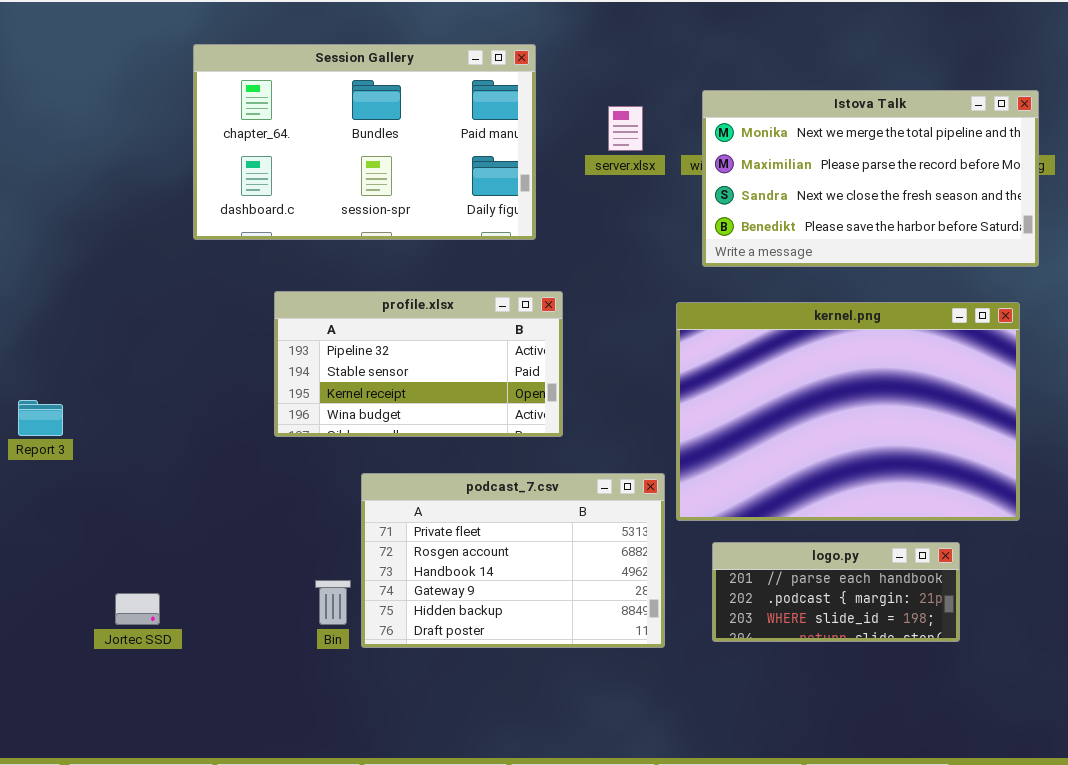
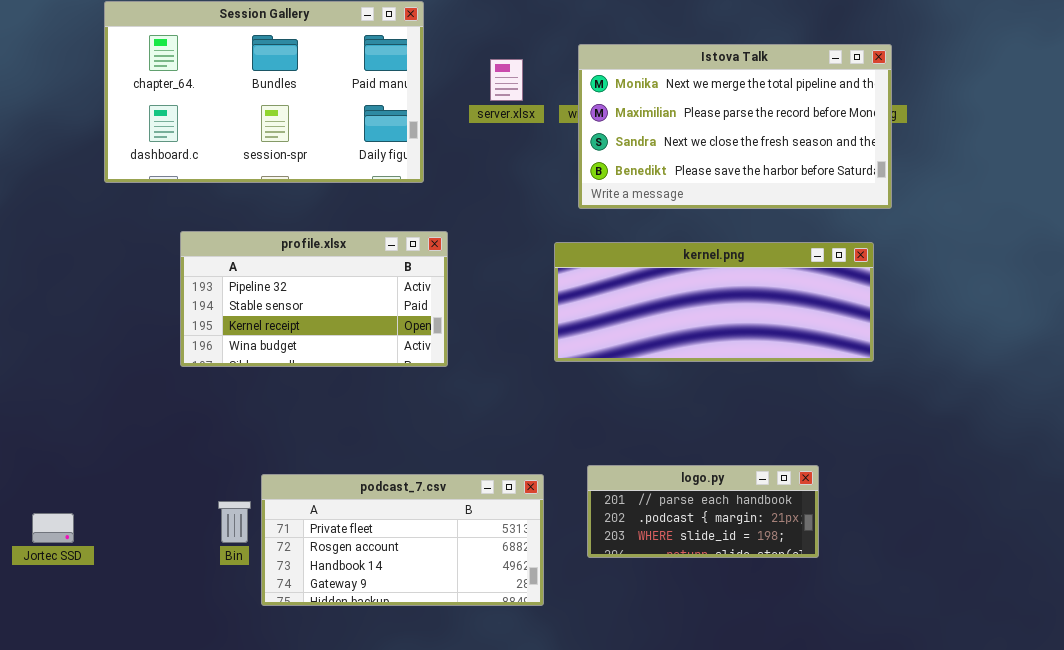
kernel.png: [676,302,1020,521] -> [554,242,874,362], resized
podcast_7.csv: [361,473,665,648] -> [261,474,544,606], moved, resized

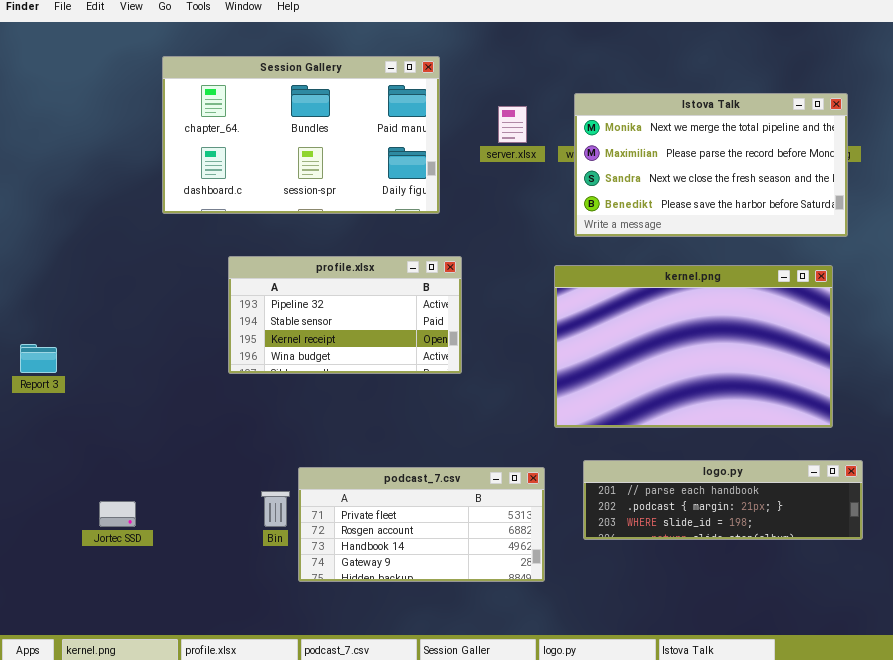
kernel.png: [554,242,874,362] -> [554,265,833,428], resized
logo.py: [587,465,819,558] -> [583,460,863,540], resized

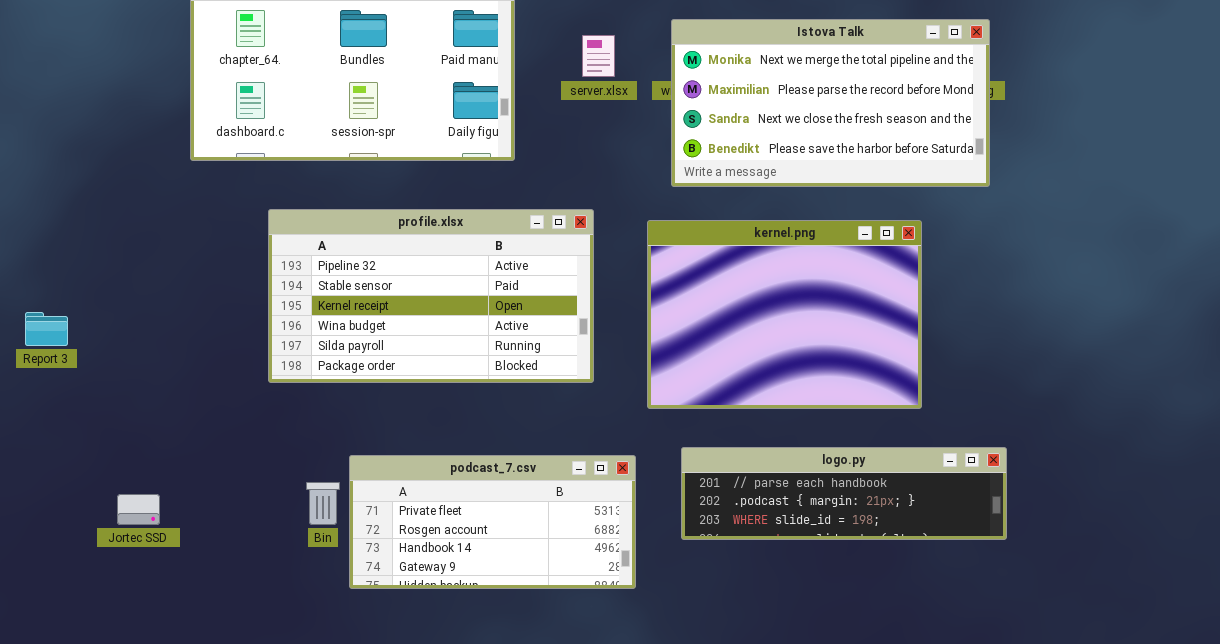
profile.xlsx: [228,256,462,374] -> [268,209,594,383], resized
kernel.png: [554,265,833,428] -> [647,220,922,409], resized

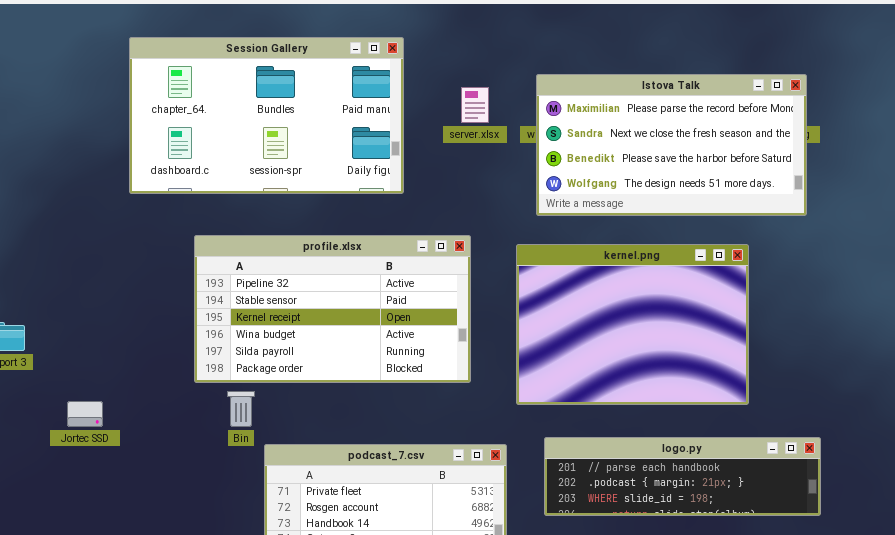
Istova Talk: [671,19,990,187] -> [536,74,807,216], scrolled down 1 row
Bin: [306,482,340,525] -> [227,391,255,427], moved
Jortec SSD: [117,494,160,525] -> [67,401,103,427], moved

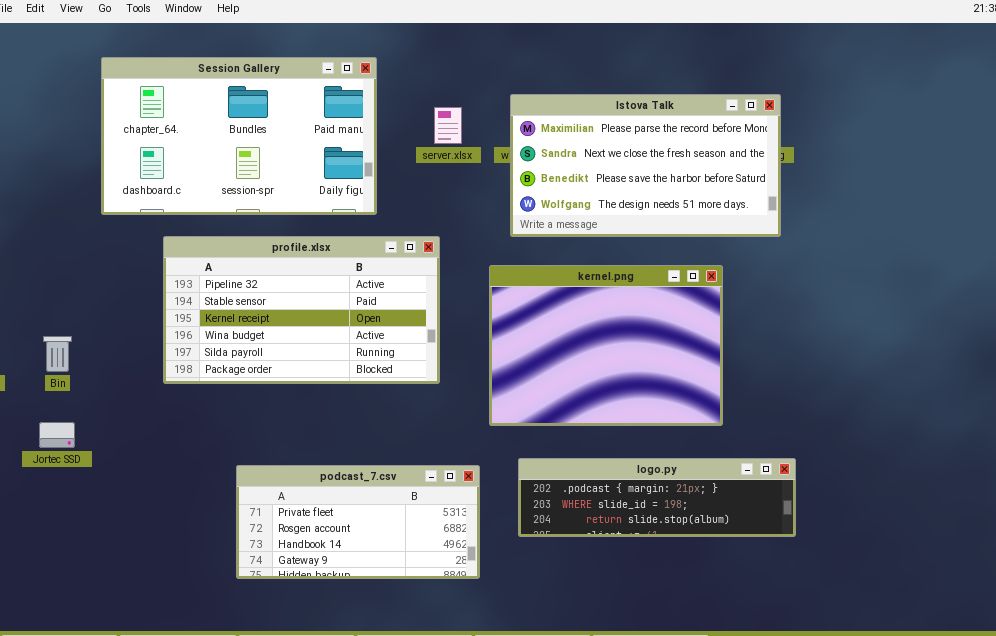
profile.xlsx: [194,235,471,383] -> [163,236,440,384], moved
Bin: [227,391,255,427] -> [43,336,72,372], moved
logo.py: [544,437,821,516] -> [518,458,796,537], scrolled down 1 row

